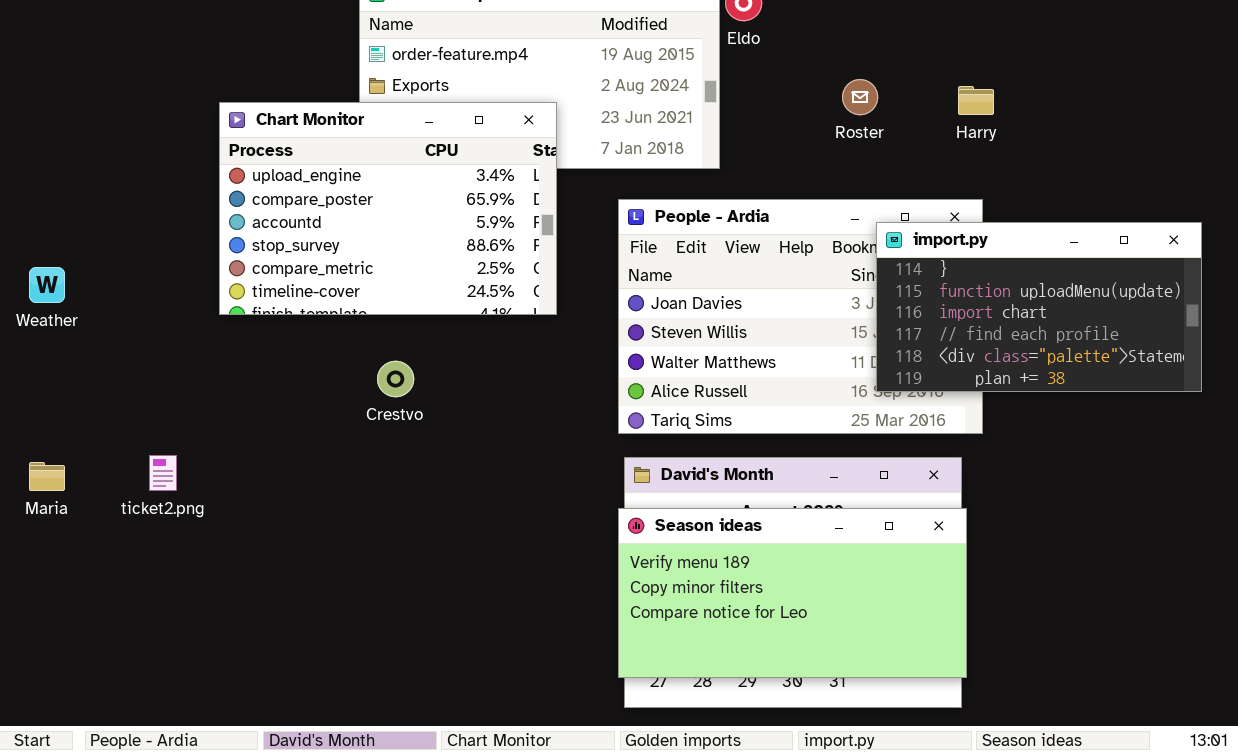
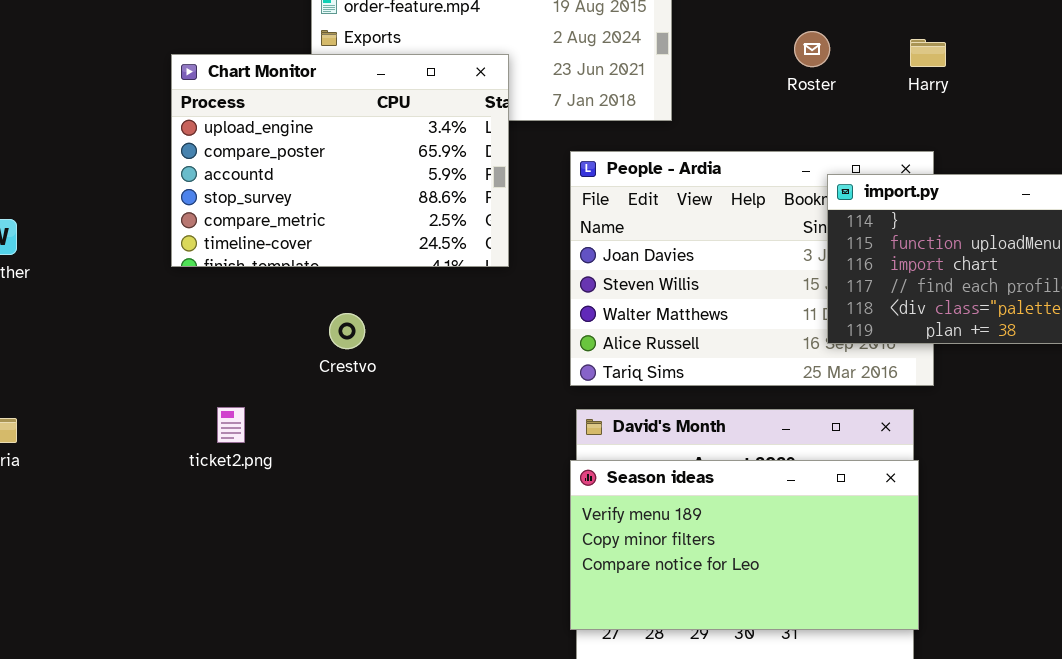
ticket2.png: [149,455,177,491] -> [217,407,245,443], moved

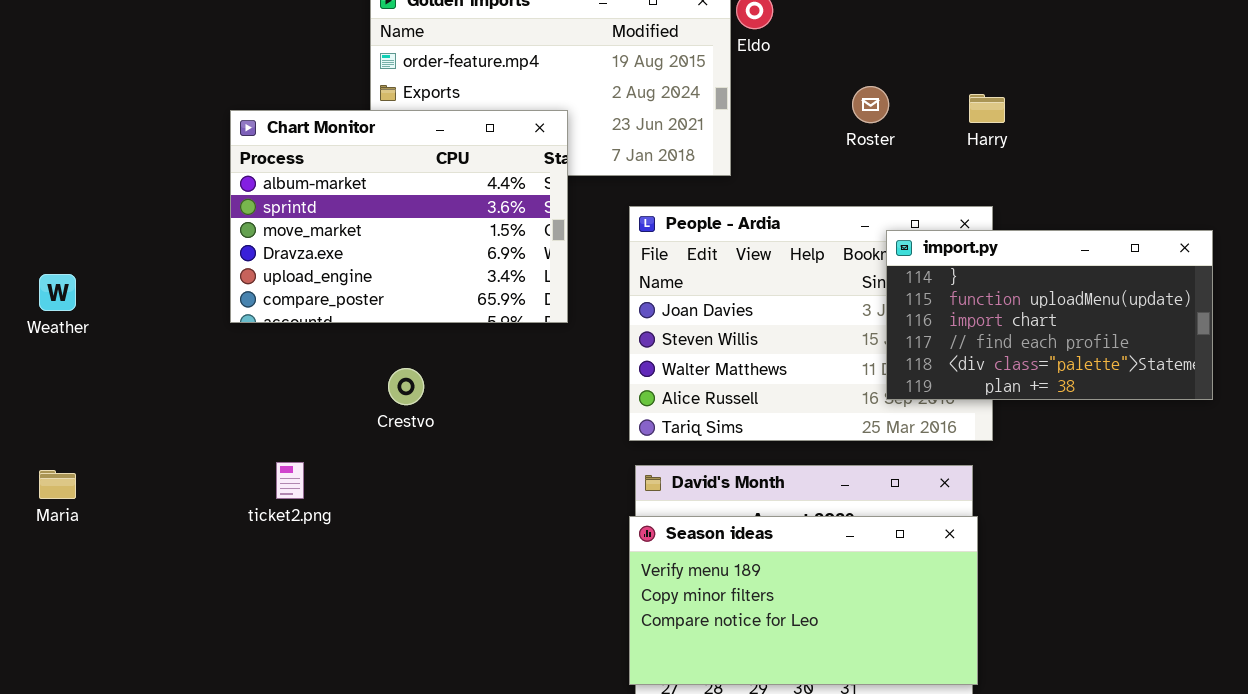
Chart Monitor: [171,54,509,267] -> [230,110,568,323], scrolled up 4 rows

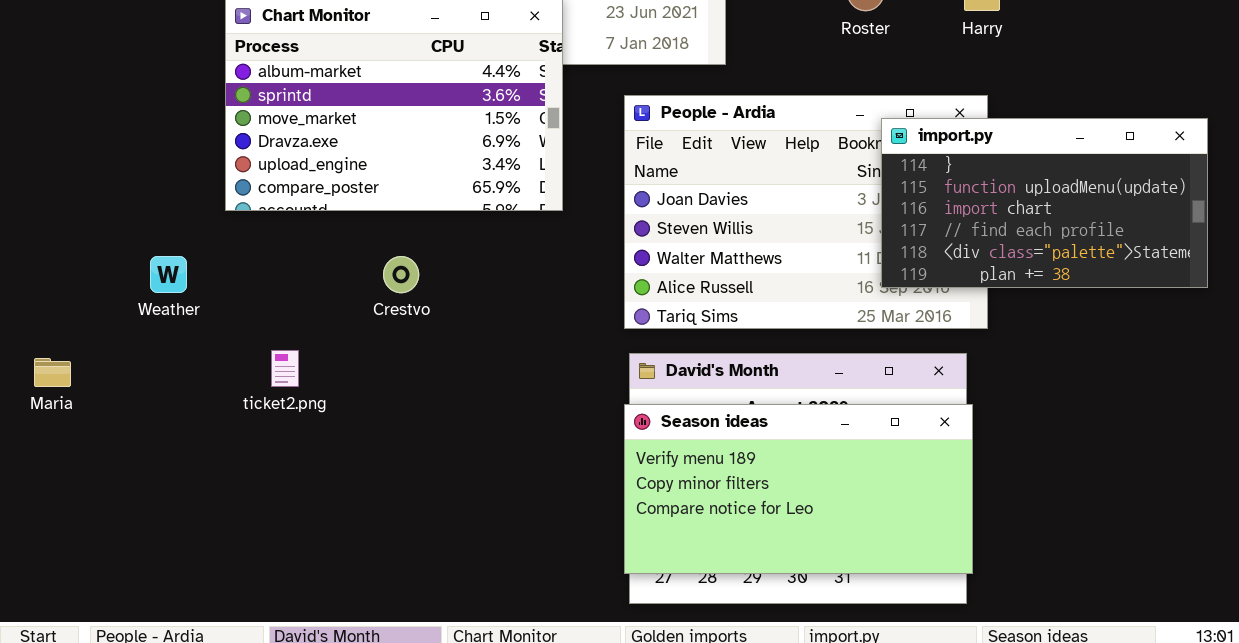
Weather: [39,274,76,311] -> [150,256,187,293], moved

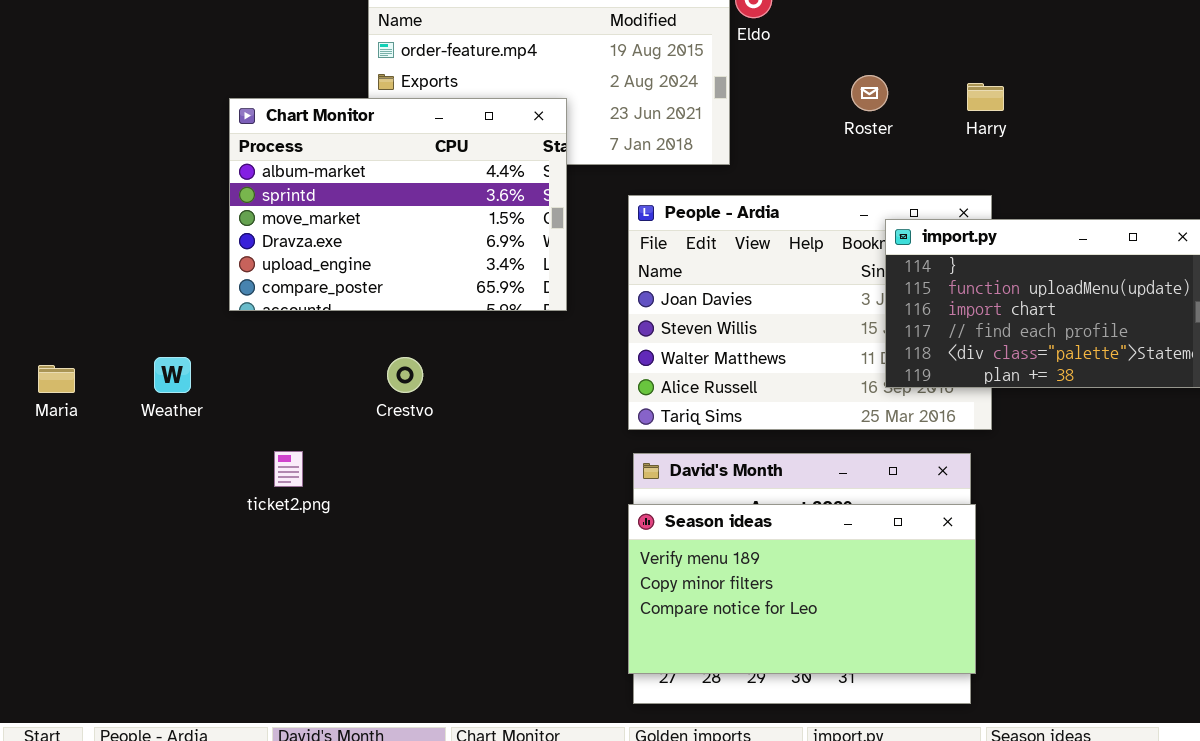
Maria: [34,358,71,387] -> [38,365,75,393], moved

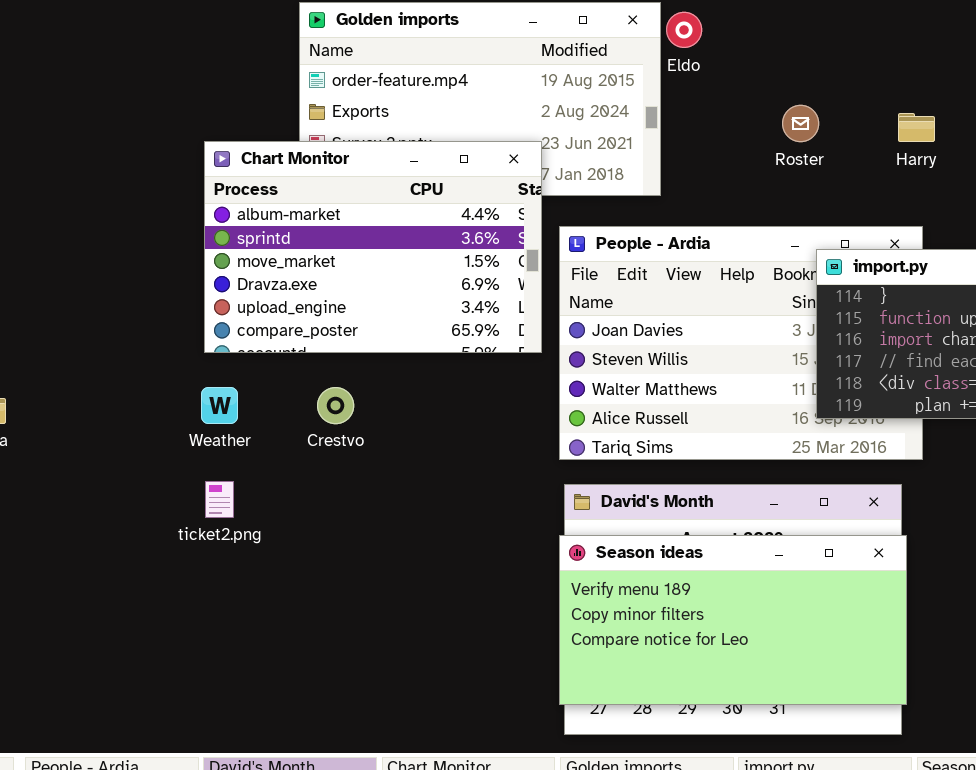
Chart Monitor: [229,98,567,311] -> [204,141,542,353], moved
Weather: [154,357,191,393] -> [201,387,238,424], moved

